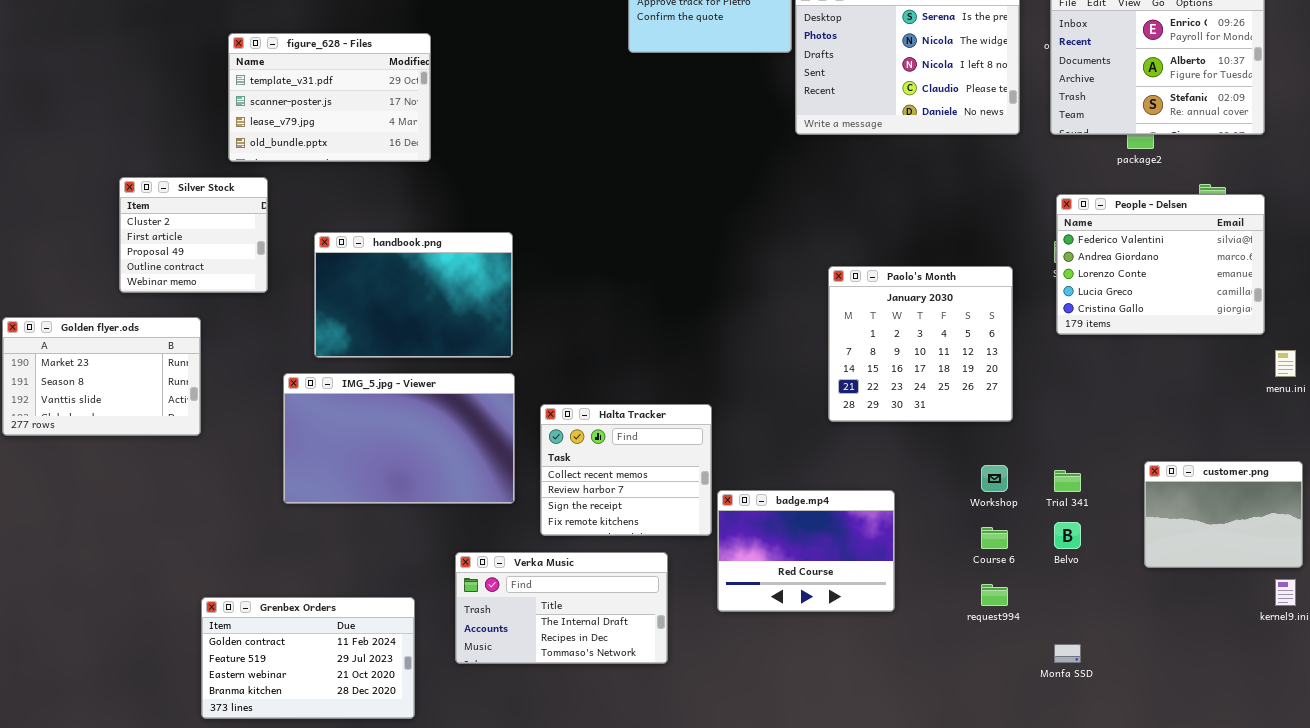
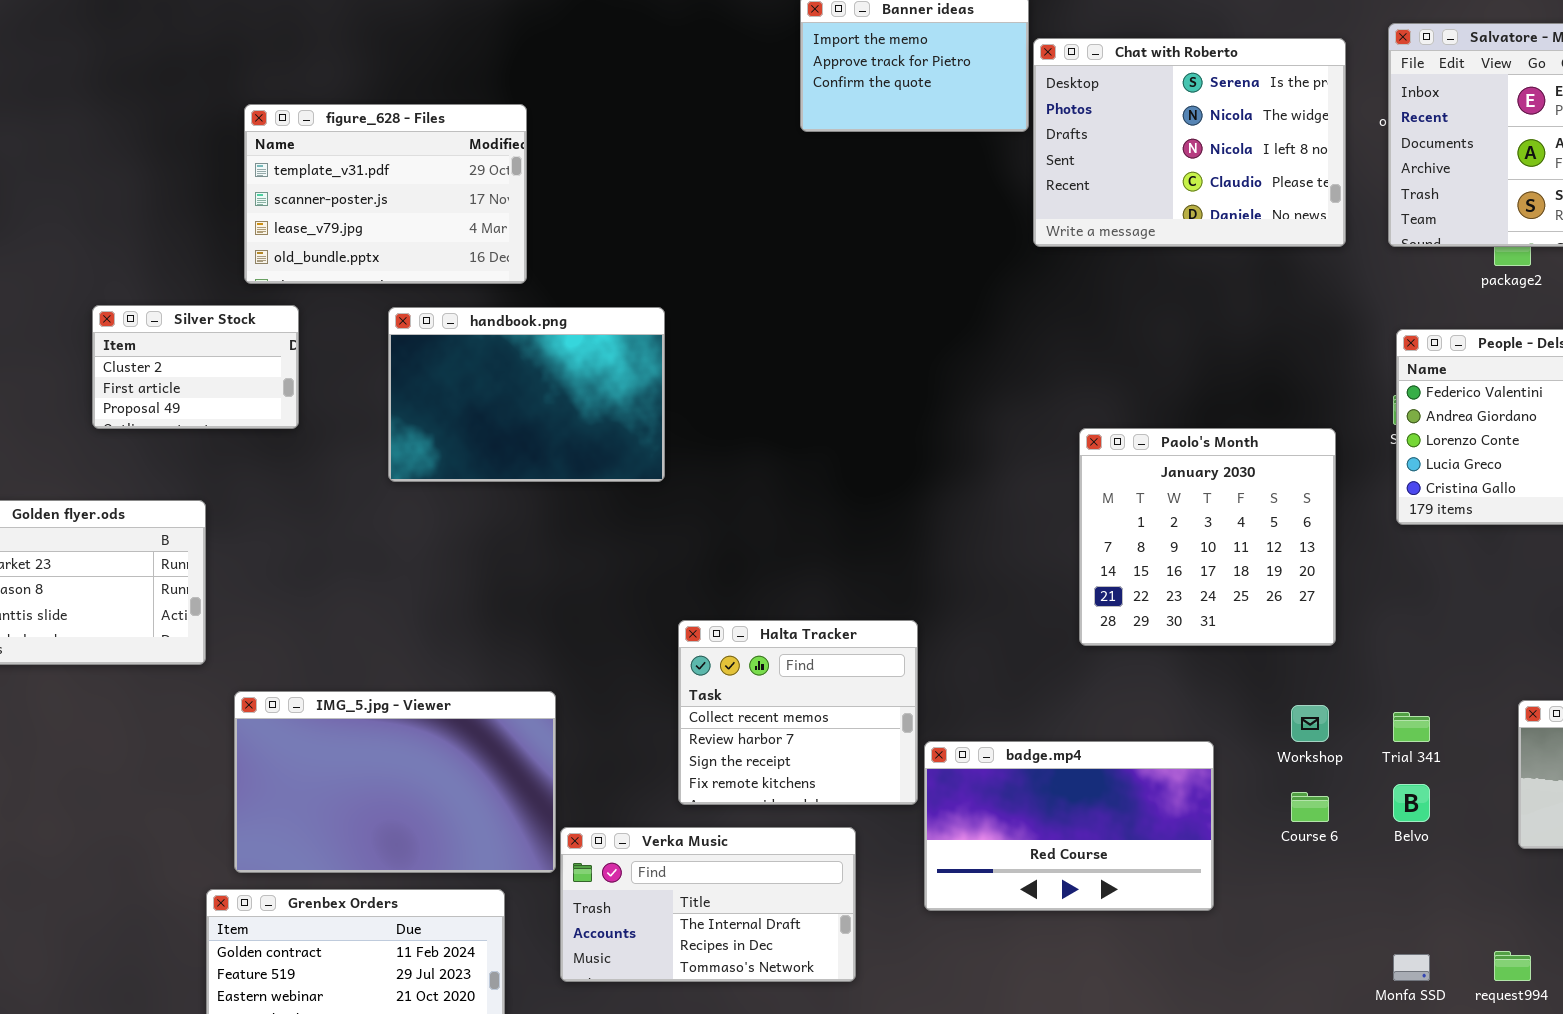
Silver Stock: [119,177,268,293] -> [92,305,299,429], resized
handbook.png: [314,232,513,358] -> [388,307,665,482], moved
IMG_5.jpg - Viewer: [283,373,515,504] -> [234,691,556,873], moved
badge.mp4: [717,490,895,612] -> [924,741,1214,911], resized
request994: [981,584,1008,606] -> [1494,951,1531,981], moved

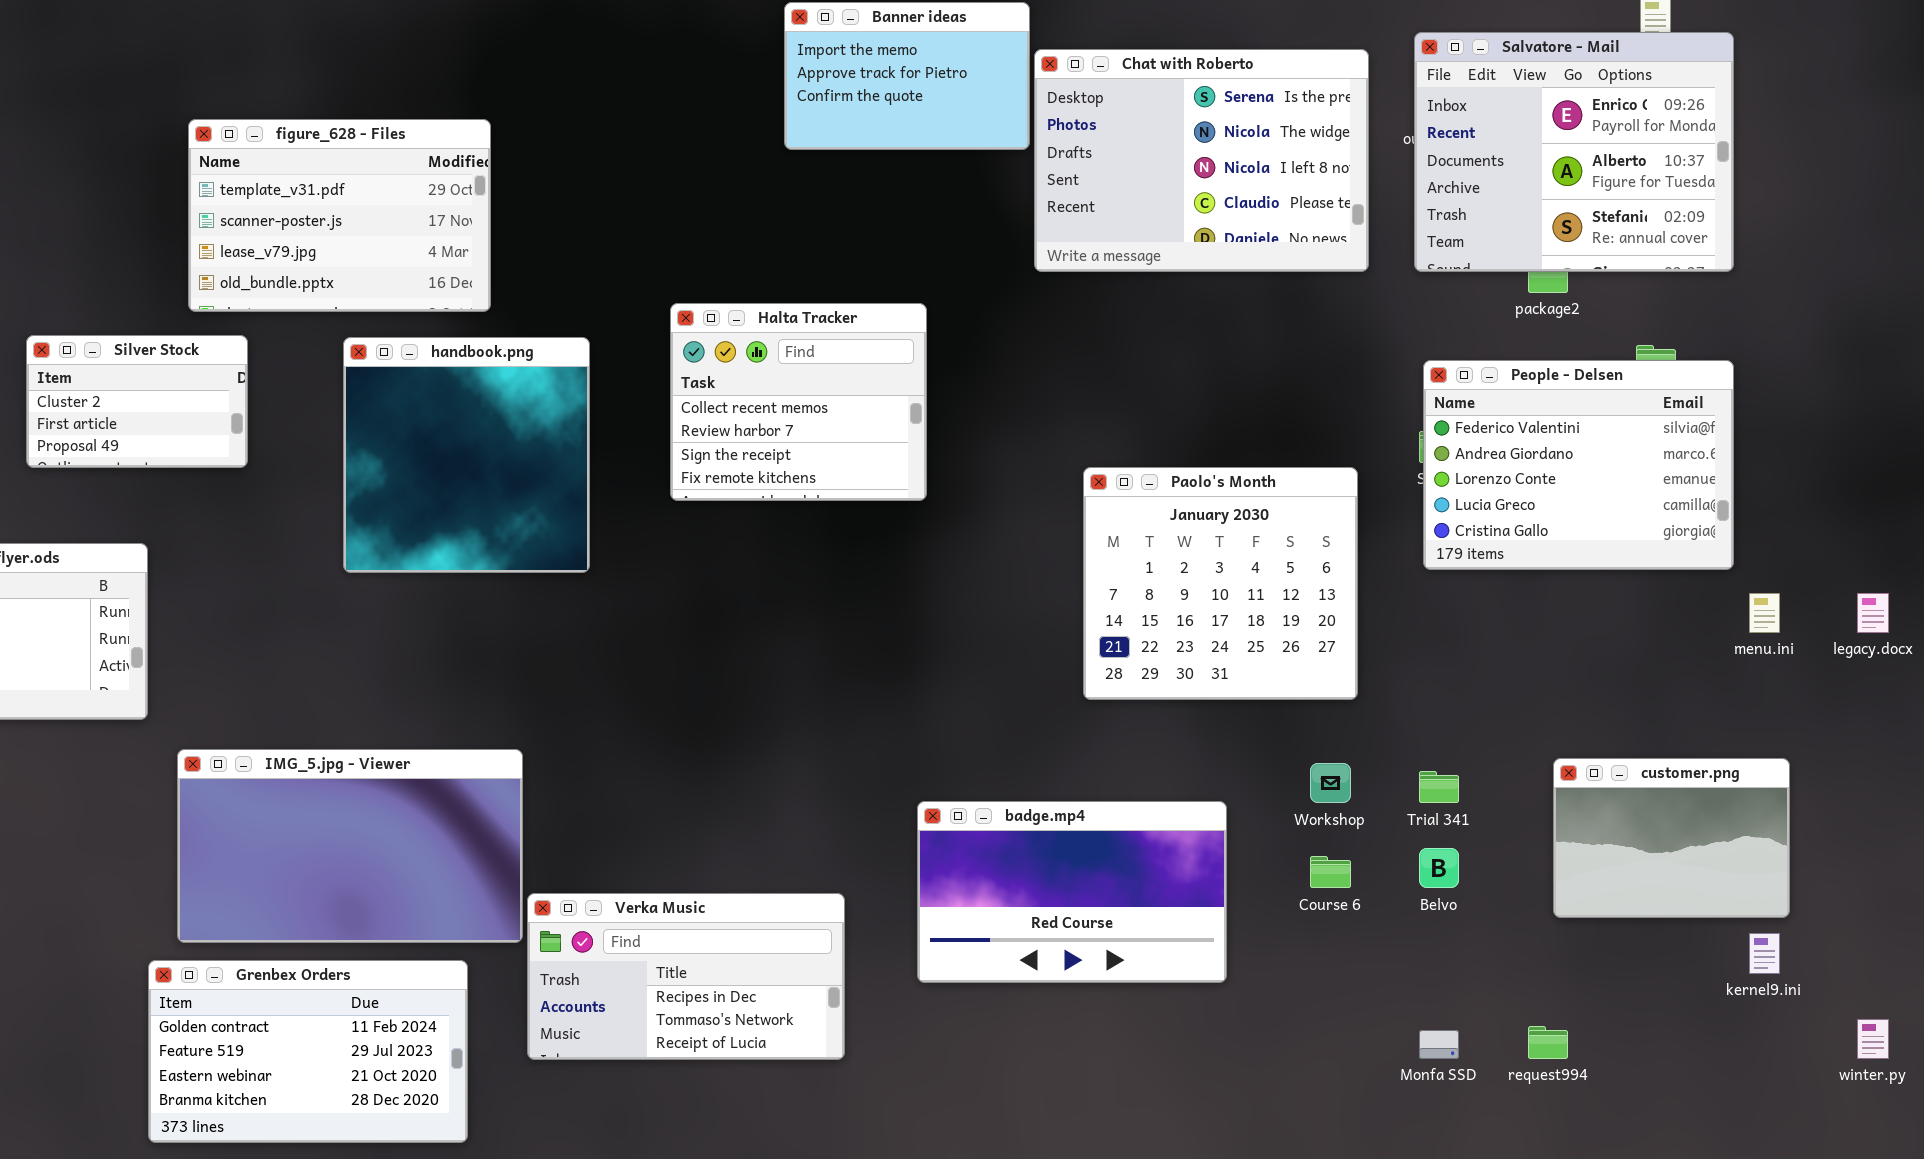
handbook.png: [388,307,665,482] -> [343,337,590,573], resized
Halta Tracker: [678,620,918,805] -> [670,303,927,501], moved
Verka Music: [560,827,856,982] -> [527,893,845,1060], scrolled down 1 row

